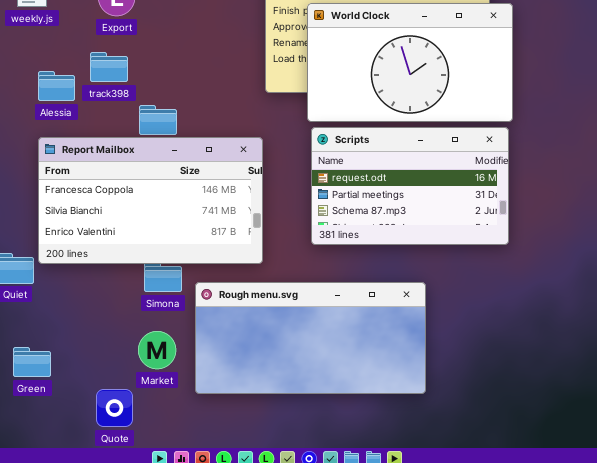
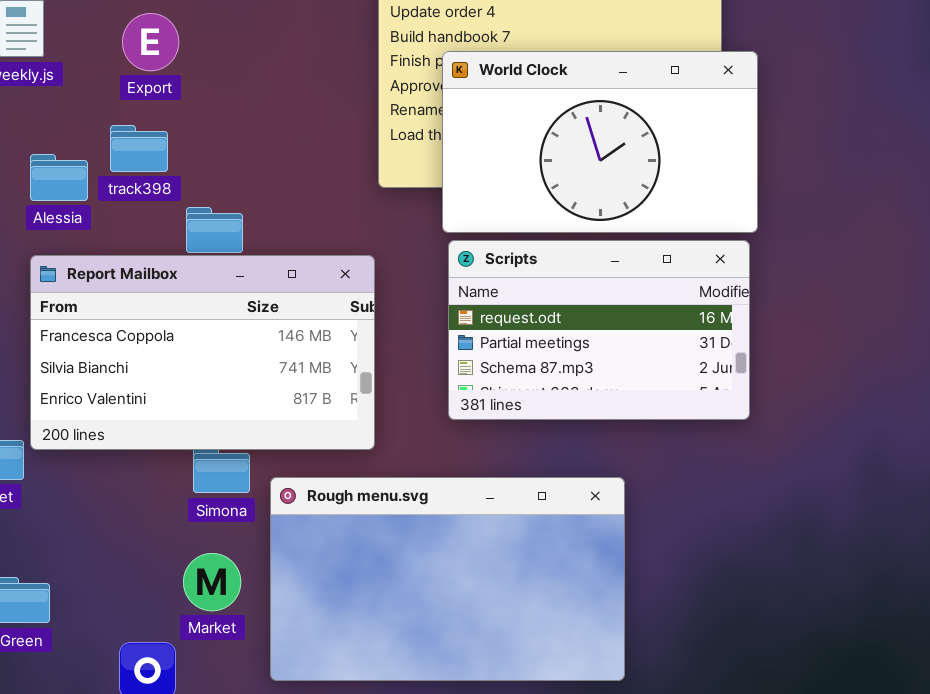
Rough menu.svg: [195,282,426,394] -> [270,477,625,681], resized

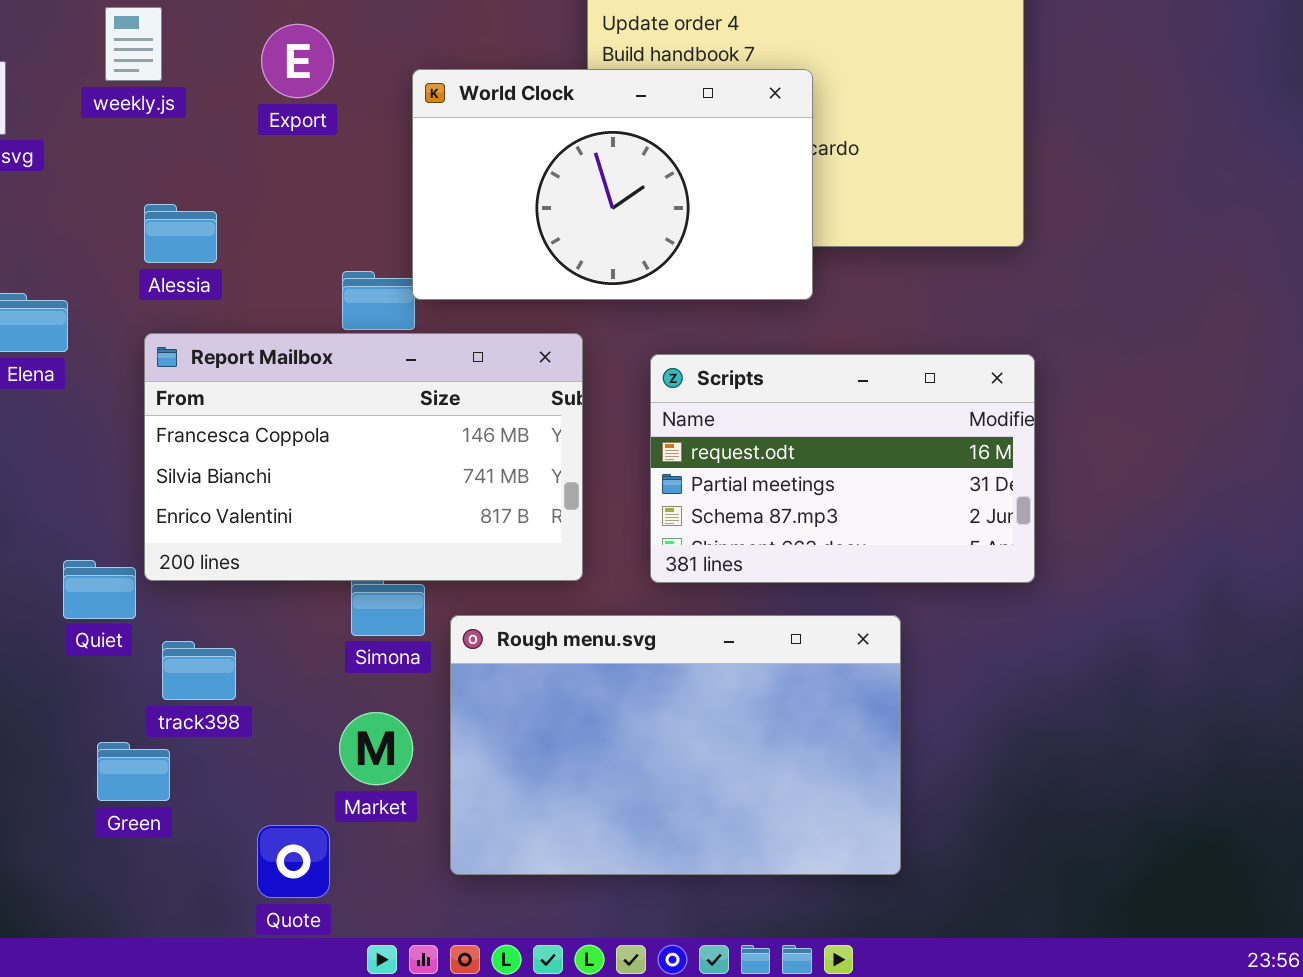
World Clock: [442,51,758,233] -> [412,69,813,300], moved
track398: [110,125,168,172] -> [162,641,236,700], moved
Scripts: [448,240,750,420] -> [650,354,1035,583], moved

